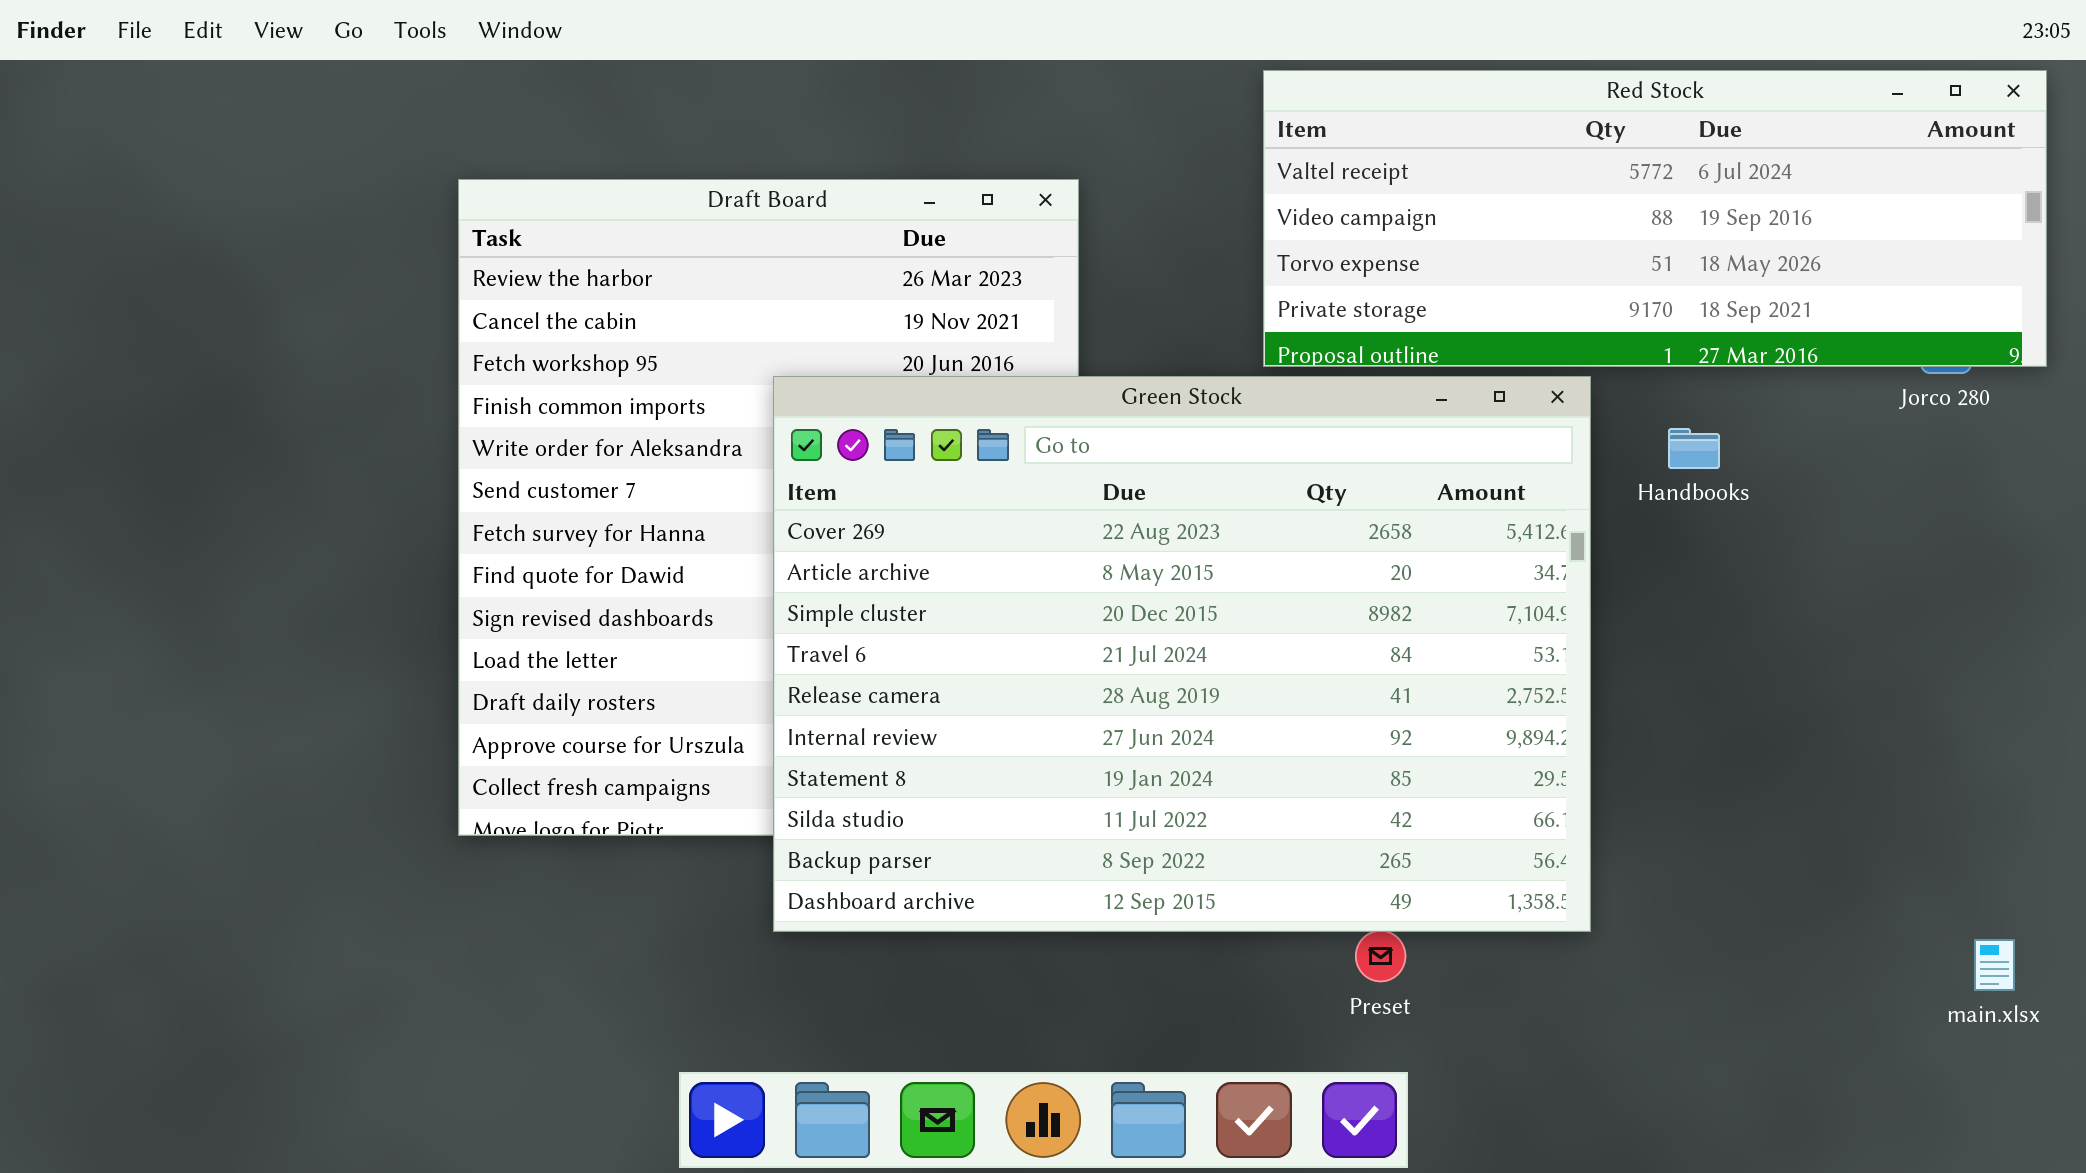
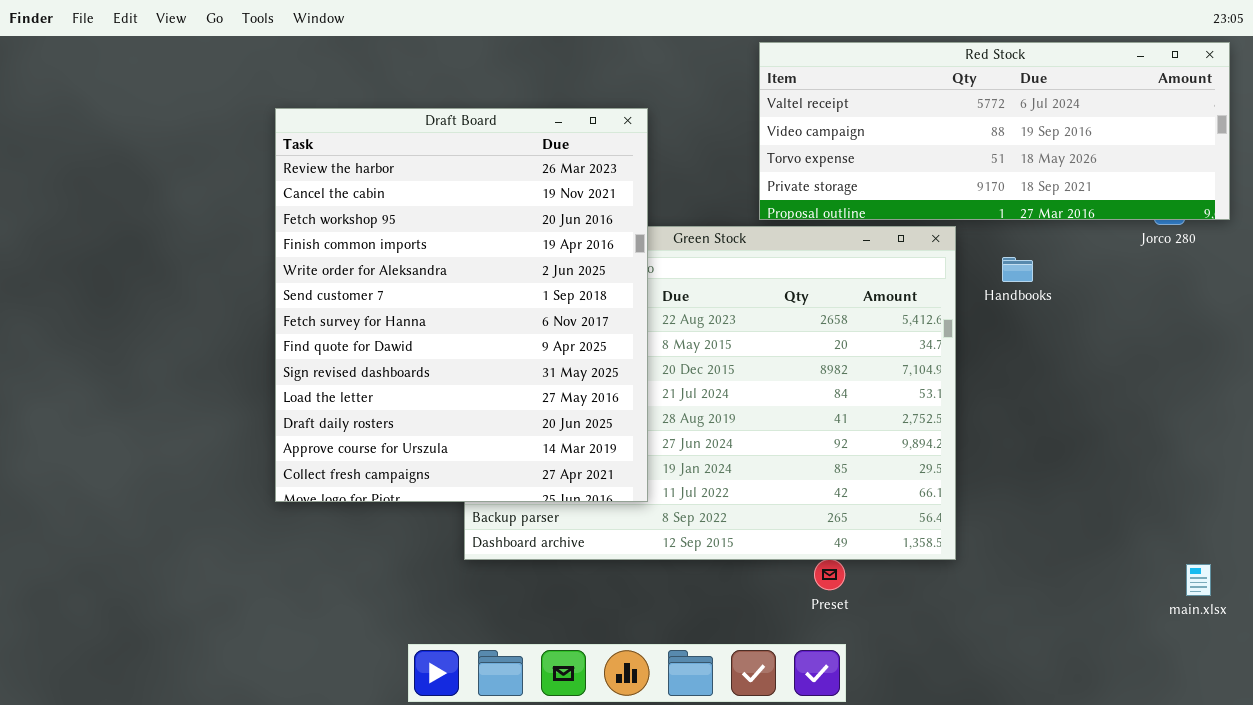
Draft Board: [458,179,1079,836] -> [275,108,648,502], raised

